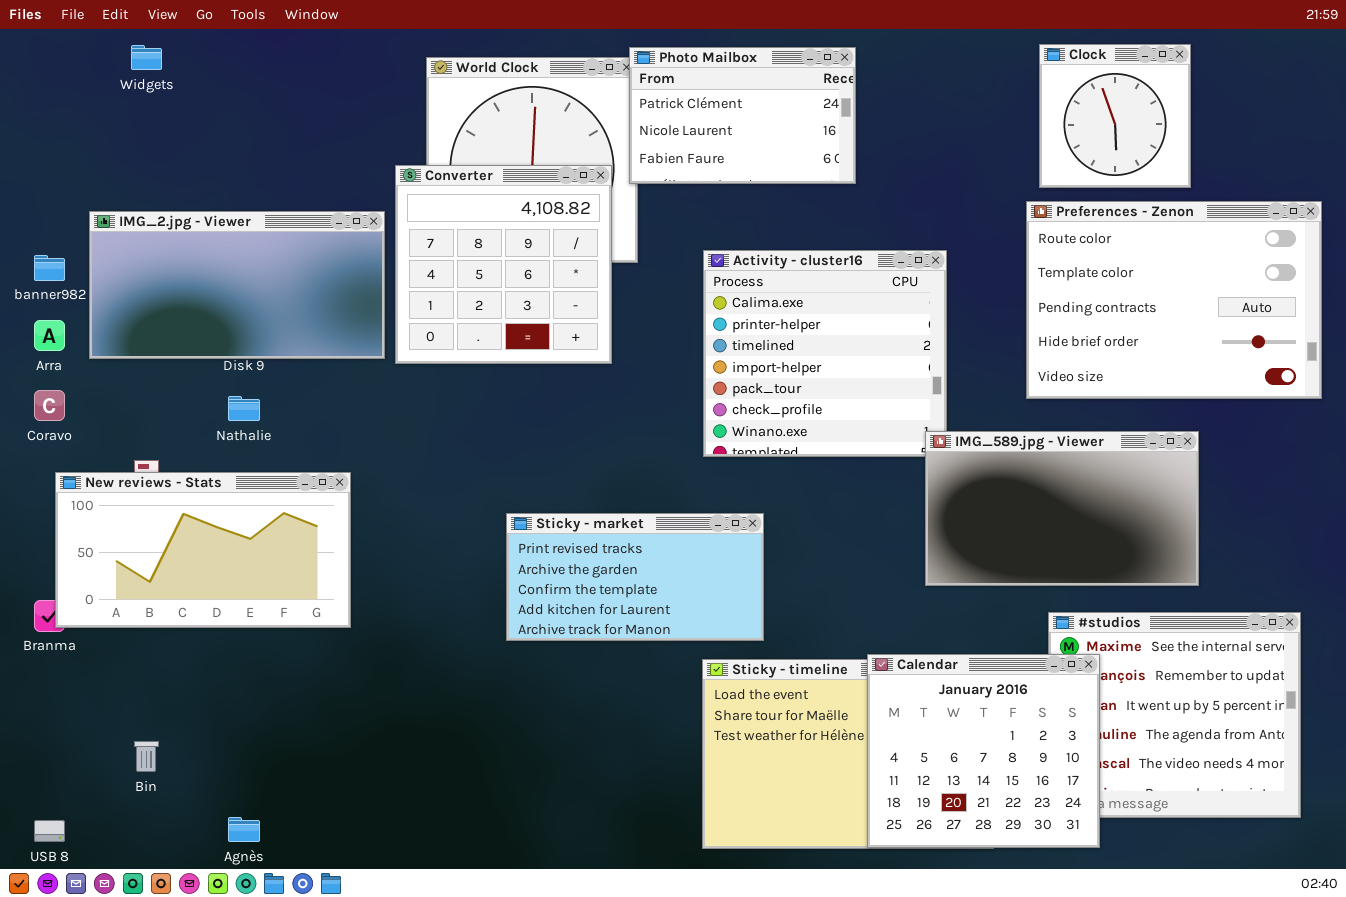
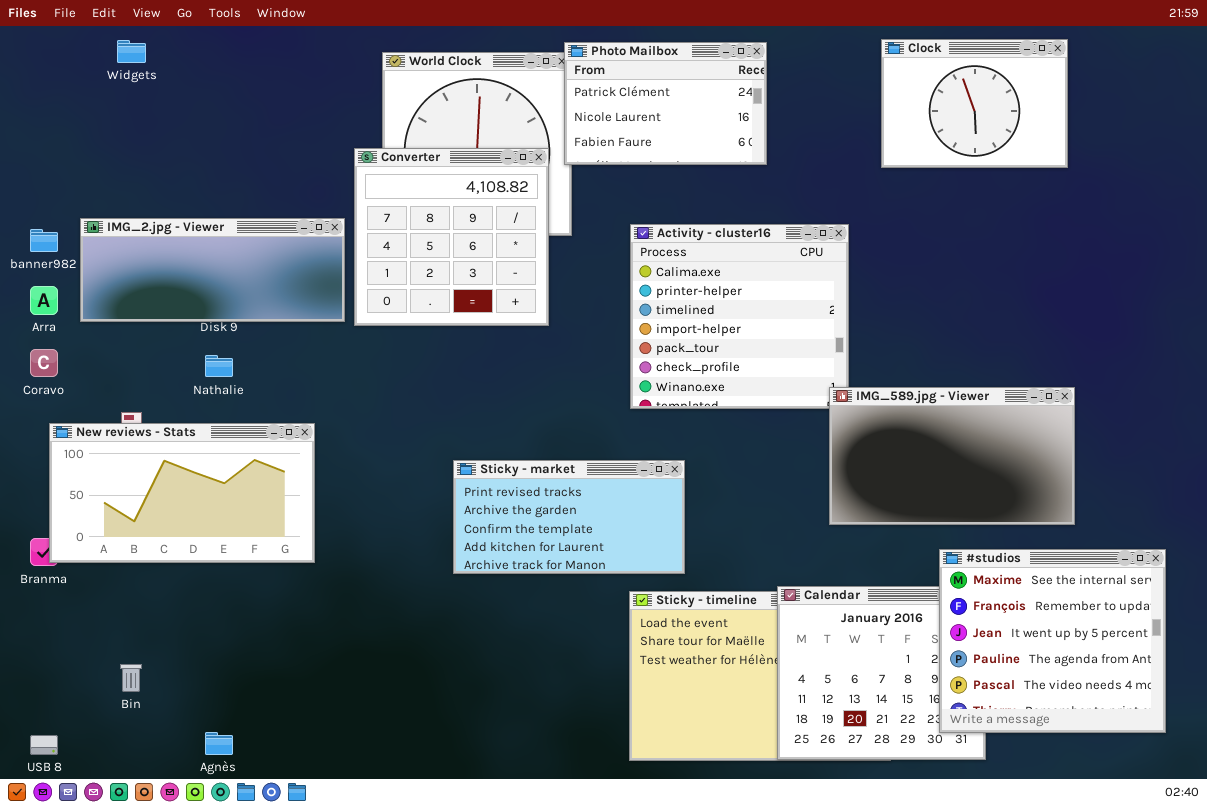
Clock: [1039,44,1191,188] -> [881,39,1068,168], resized
Preferences - Zenon: [1026,201,1322,399] -> none, closed
IMG_2.jpg - Viewer: [89,211,385,359] -> [80,218,345,322], resized
#studios: [1048,612,1301,818] -> [939,549,1166,733], raised

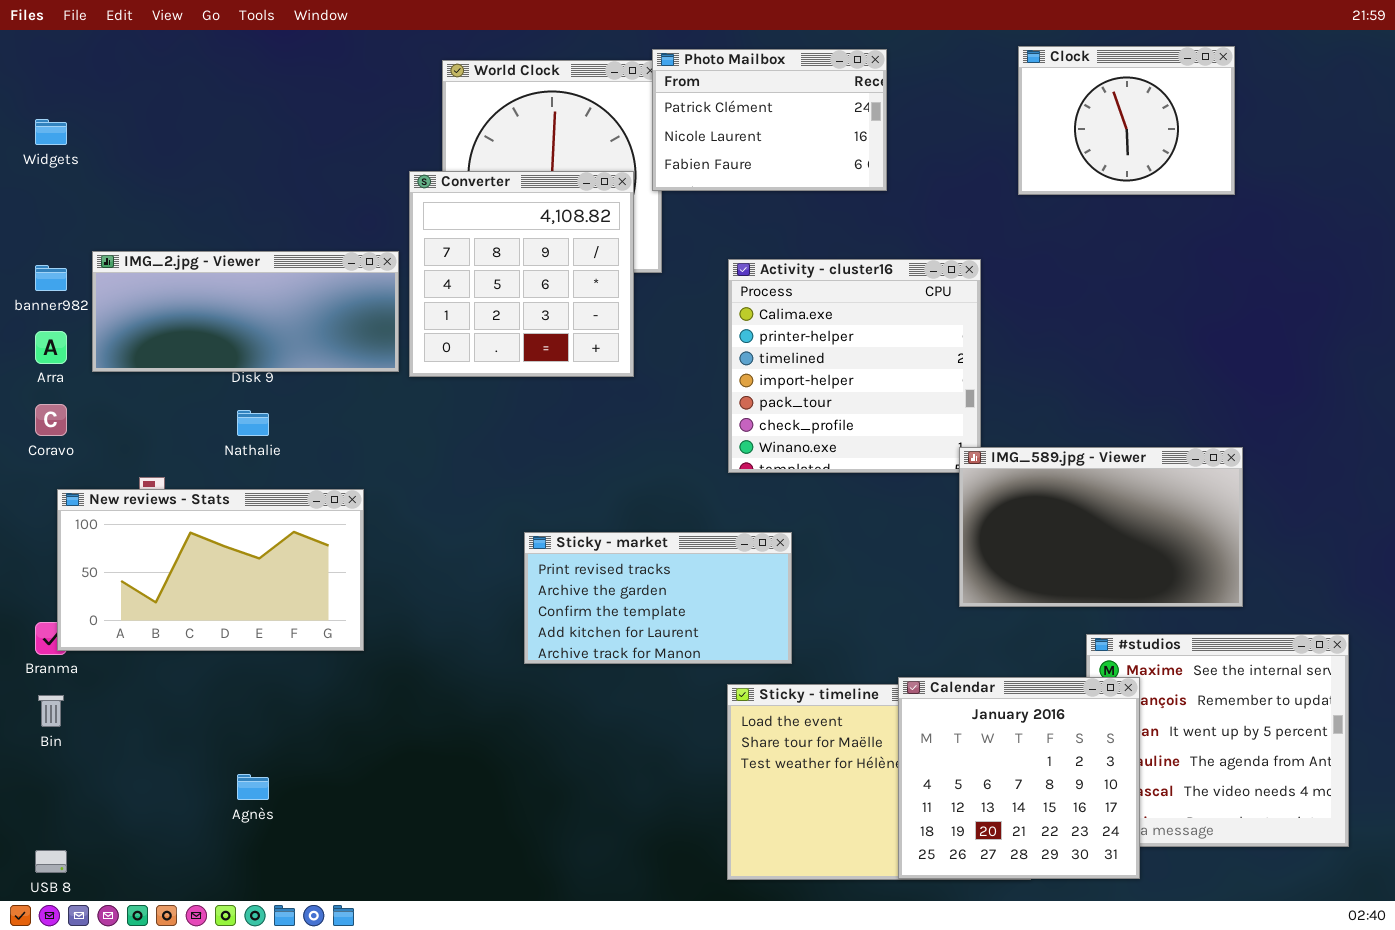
Widgets: [117,40,146,63] -> [35,119,67,145], moved
Calendar: [777,586,986,760] -> [898,677,1140,879], raised
Bin: [120,664,142,692] -> [38,695,64,727], moved
Agnès: [205,732,233,755] -> [237,774,269,800], moved

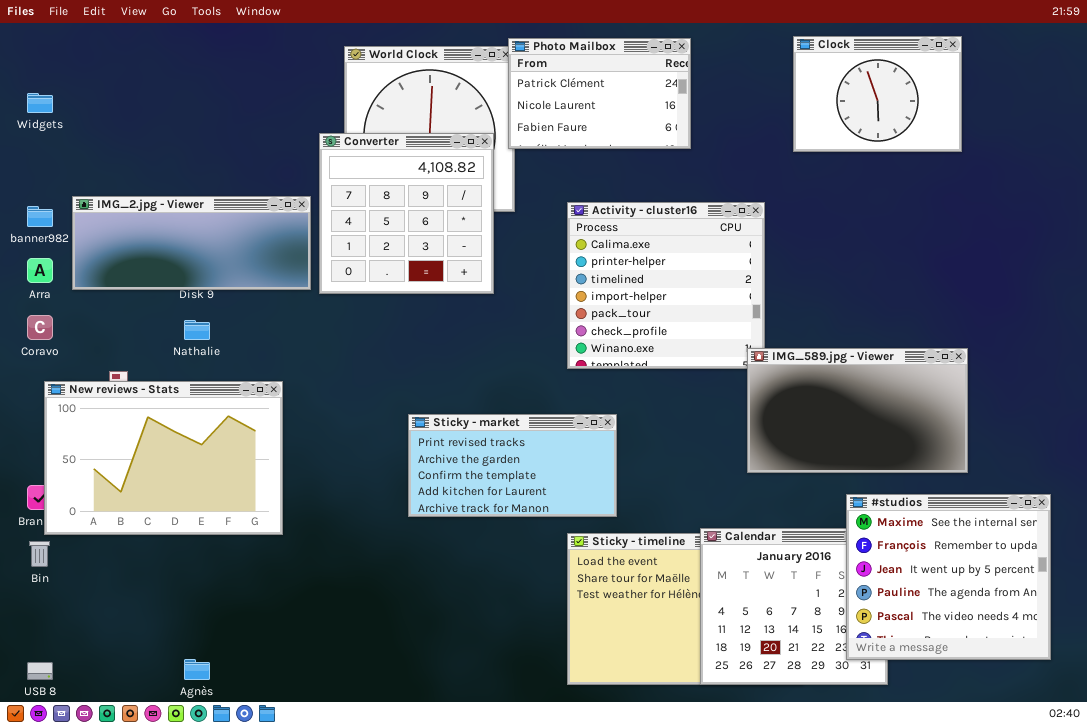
New reviews - Stats: [57,489,364,651] -> [44,381,283,535], resized
#studios: [1086,634,1349,847] -> [846,494,1051,660], raised
Agnès: [237,774,269,800] -> [184,659,210,680], moved

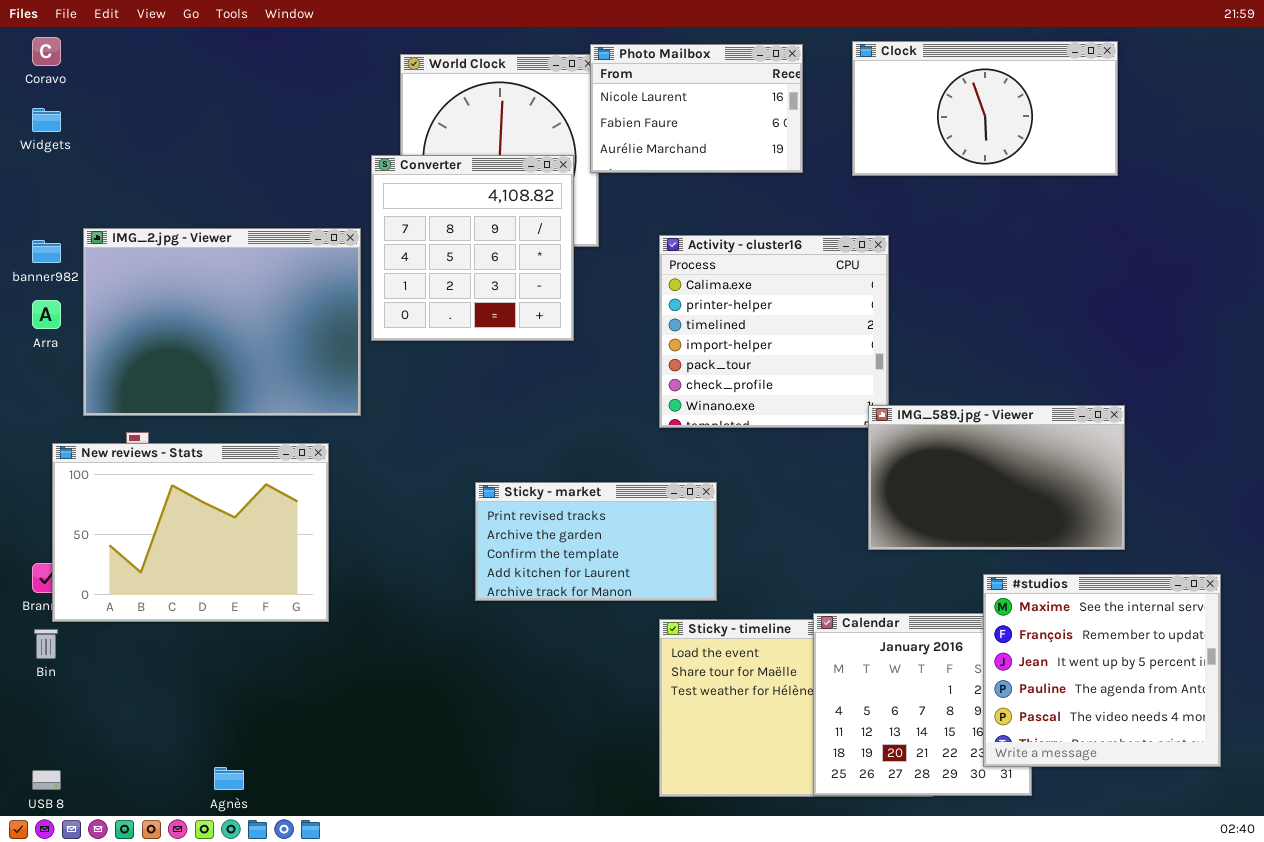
Clock: [793,36,962,152] -> [852,41,1118,176], resized
Photo Mailbox: [508,38,691,149] -> [590,44,803,173], scrolled down 1 row
IMG_2.jpg - Viewer: [72,196,311,290] -> [83,228,361,416], resized
Coravo: [27,315,53,340] -> [32,37,61,66], moved

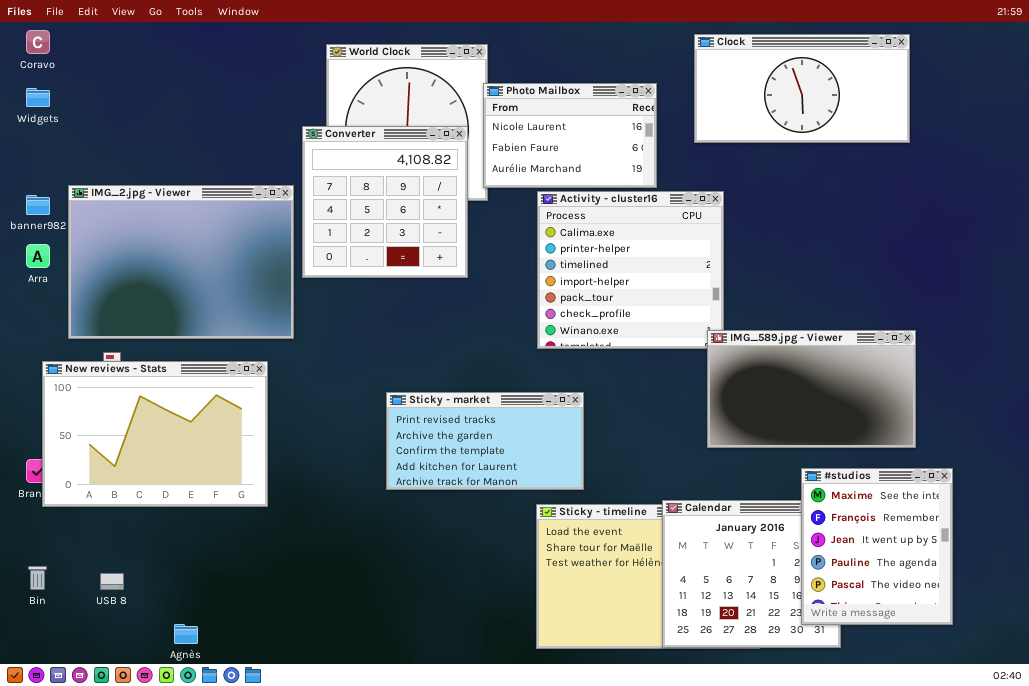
Photo Mailbox: [590,44,803,173] -> [483,83,657,188], moved
#studios: [983,574,1221,767] -> [801,468,953,625], resized
Bin: [34,629,58,659] -> [28,566,47,590], moved
USB 8: [32,770,61,790] -> [100,573,124,590], moved

